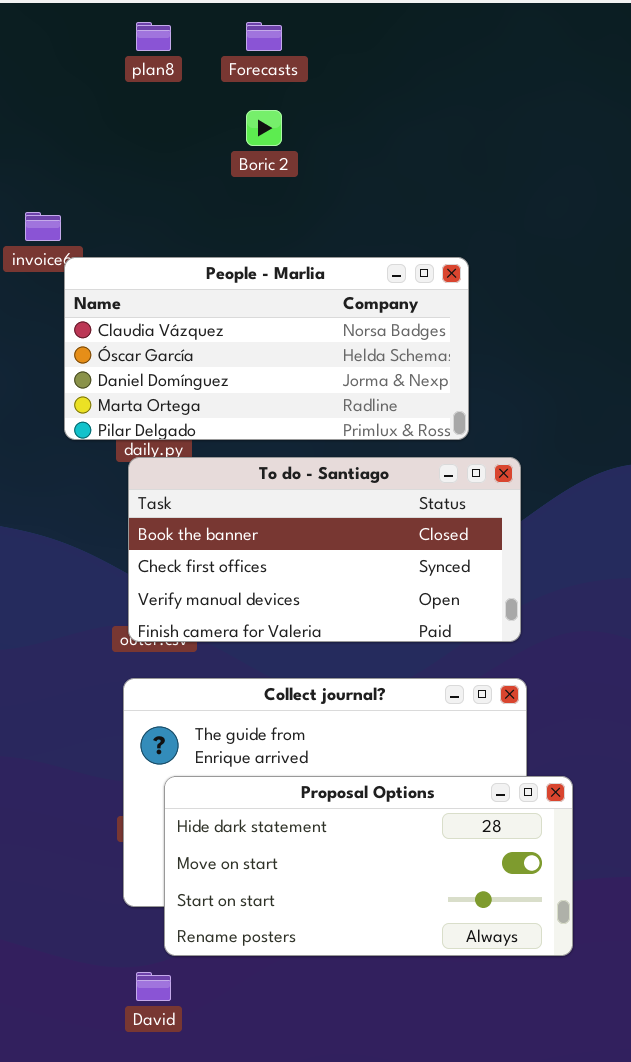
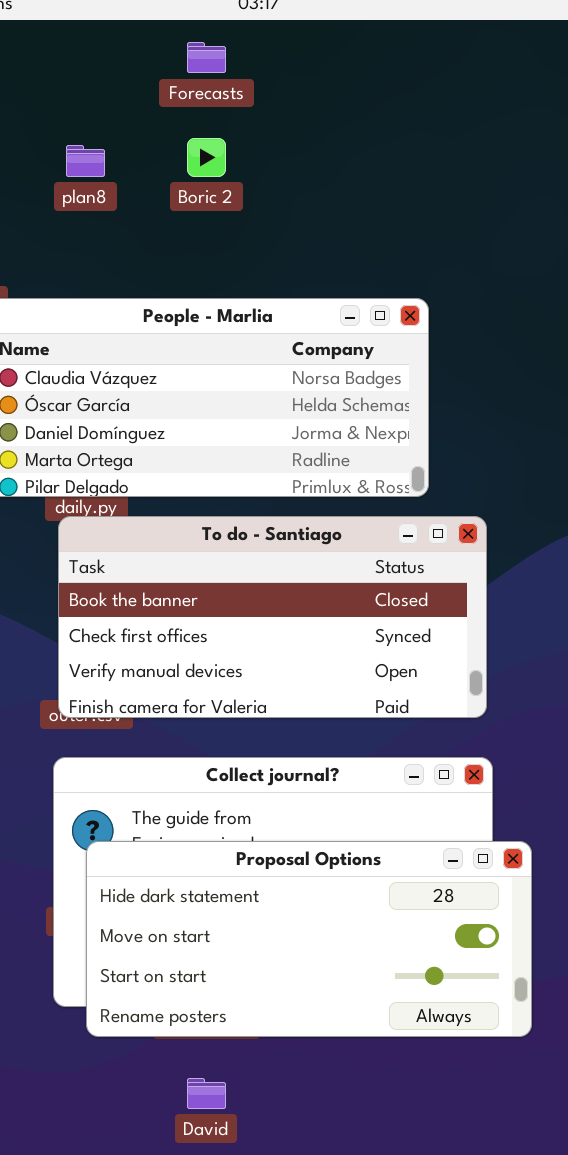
plan8: [136,22,171,51] -> [66,145,105,177], moved
Proposal Options: [164,776,573,956] -> [86,841,532,1037], moved
David: [136,972,171,1001] -> [187,1078,226,1109], moved

